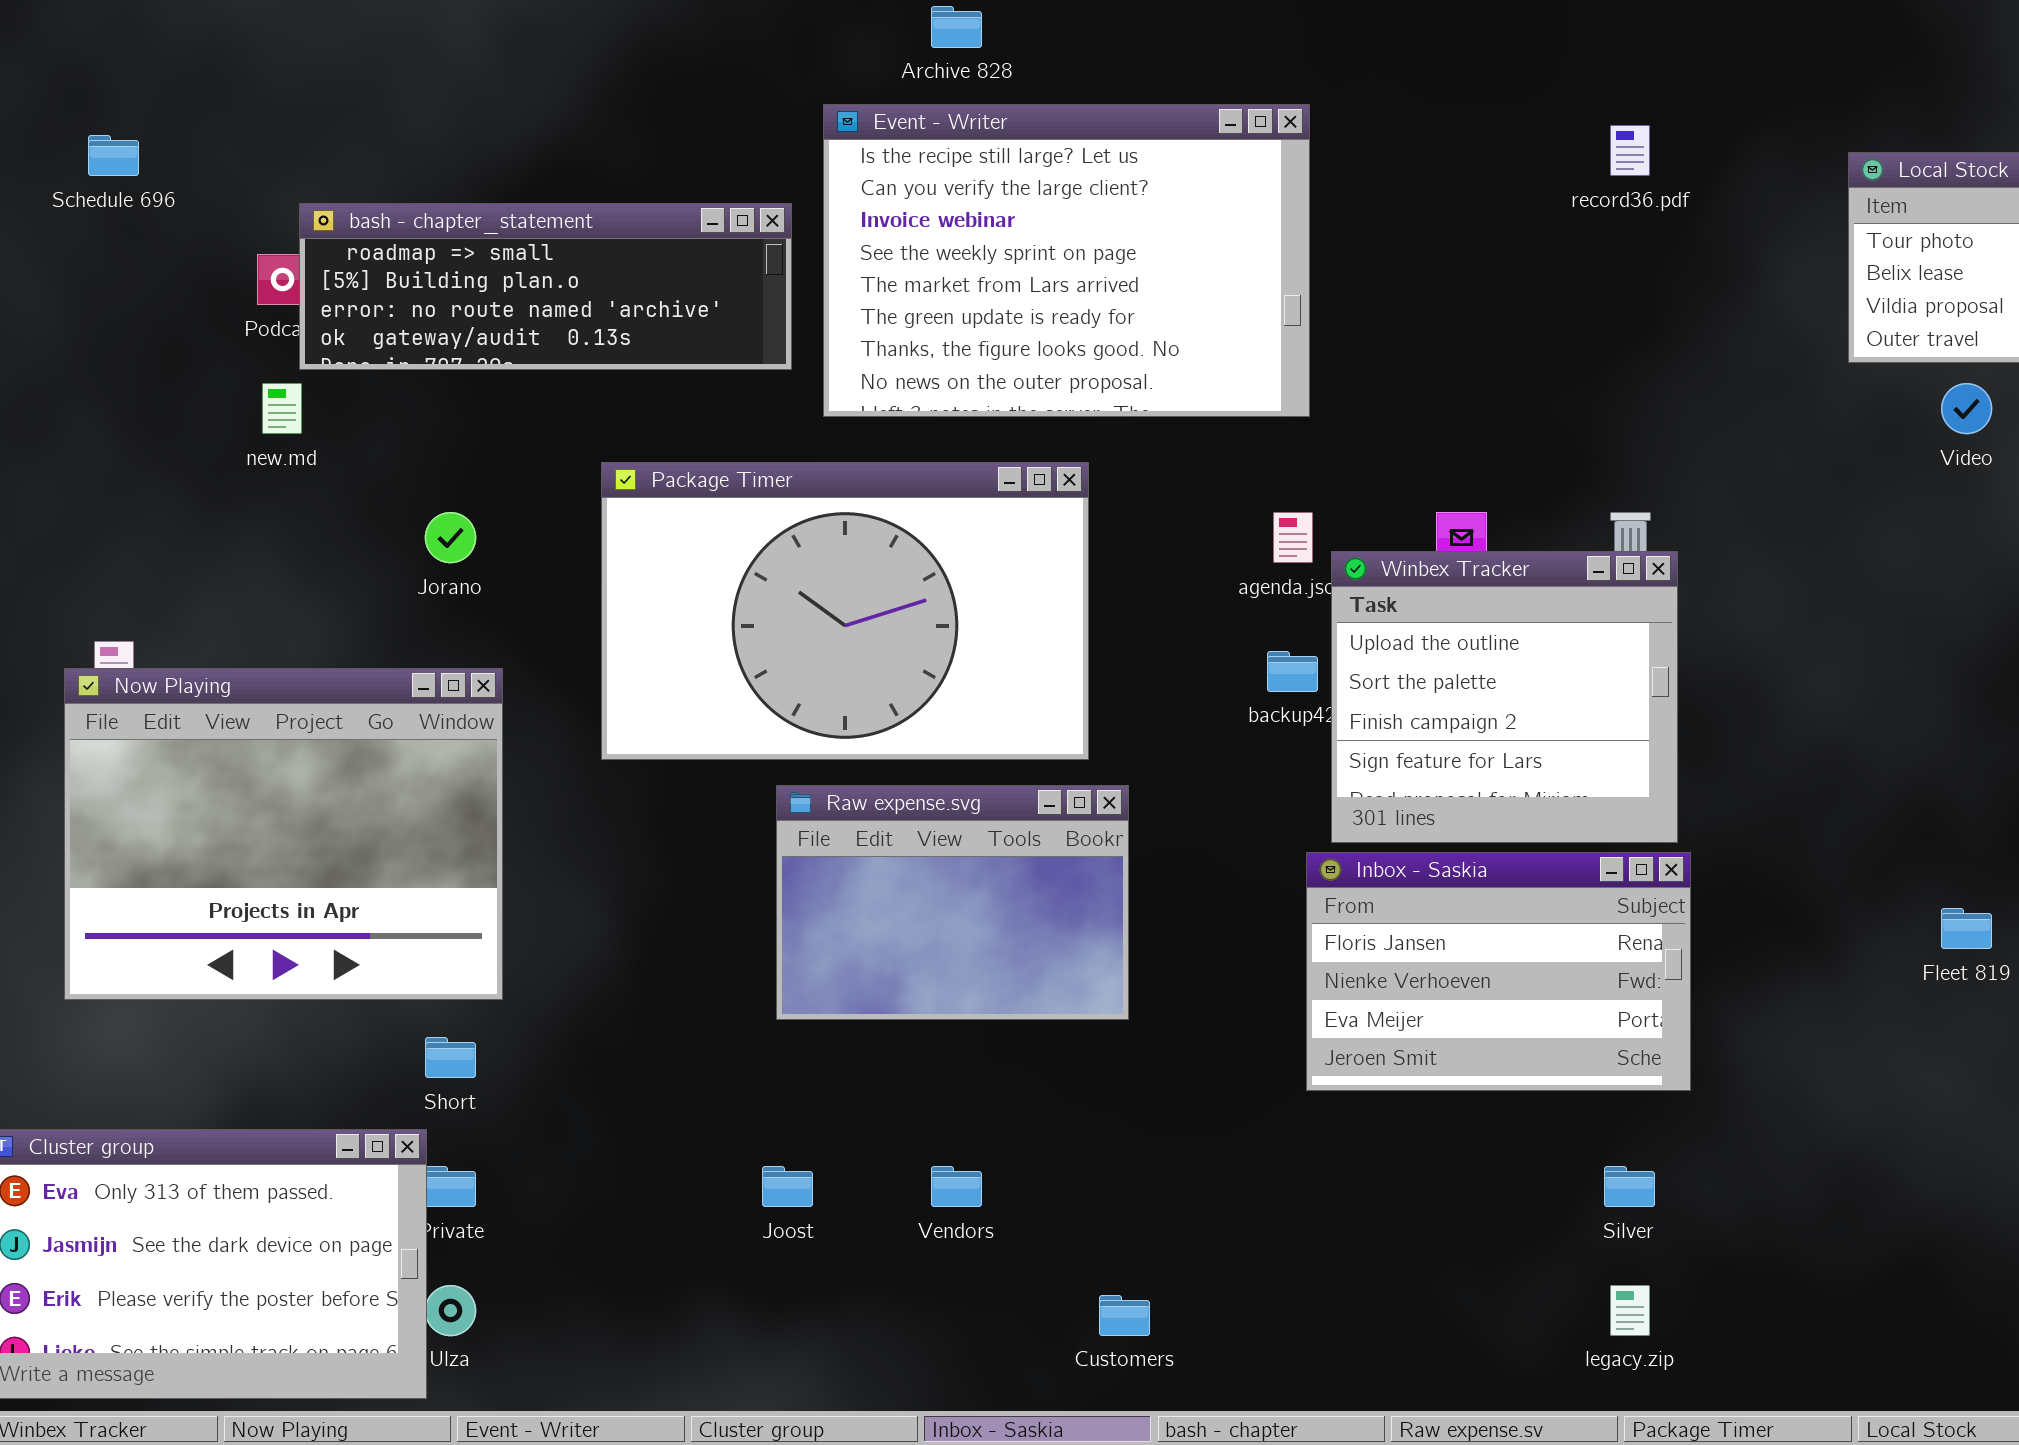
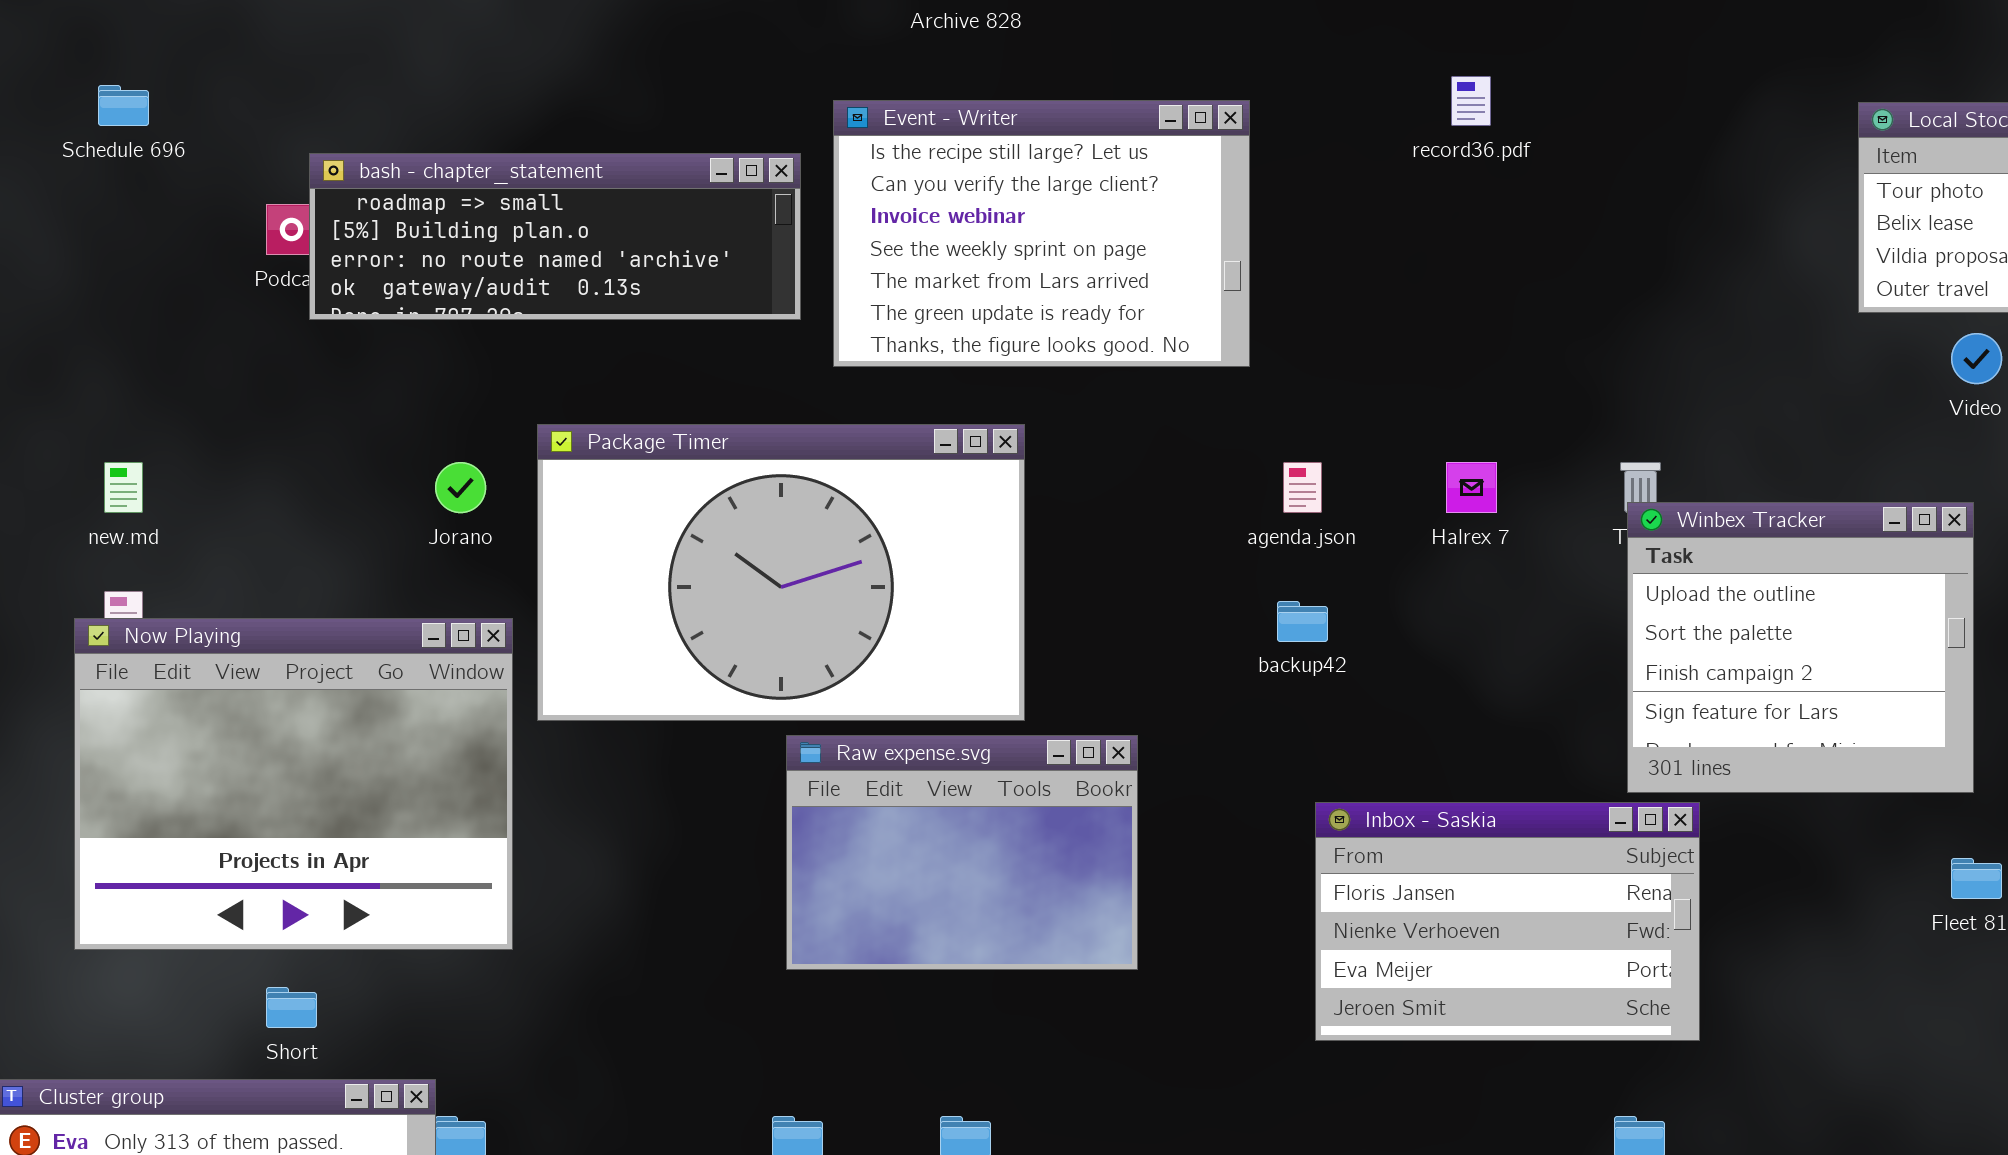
Event - Writer: [823,104,1310,417] -> [833,100,1250,367], resized
record36.pdf: [1610,125,1650,176] -> [1451,76,1491,126], moved
new.md: [262,383,302,434] -> [104,462,143,513], moved
Package Timer: [601,462,1089,760] -> [537,424,1025,721], moved
Winbex Tracker: [1331,551,1678,843] -> [1627,502,1974,793], moved
Short: [425,1037,476,1078] -> [266,987,317,1028], moved

